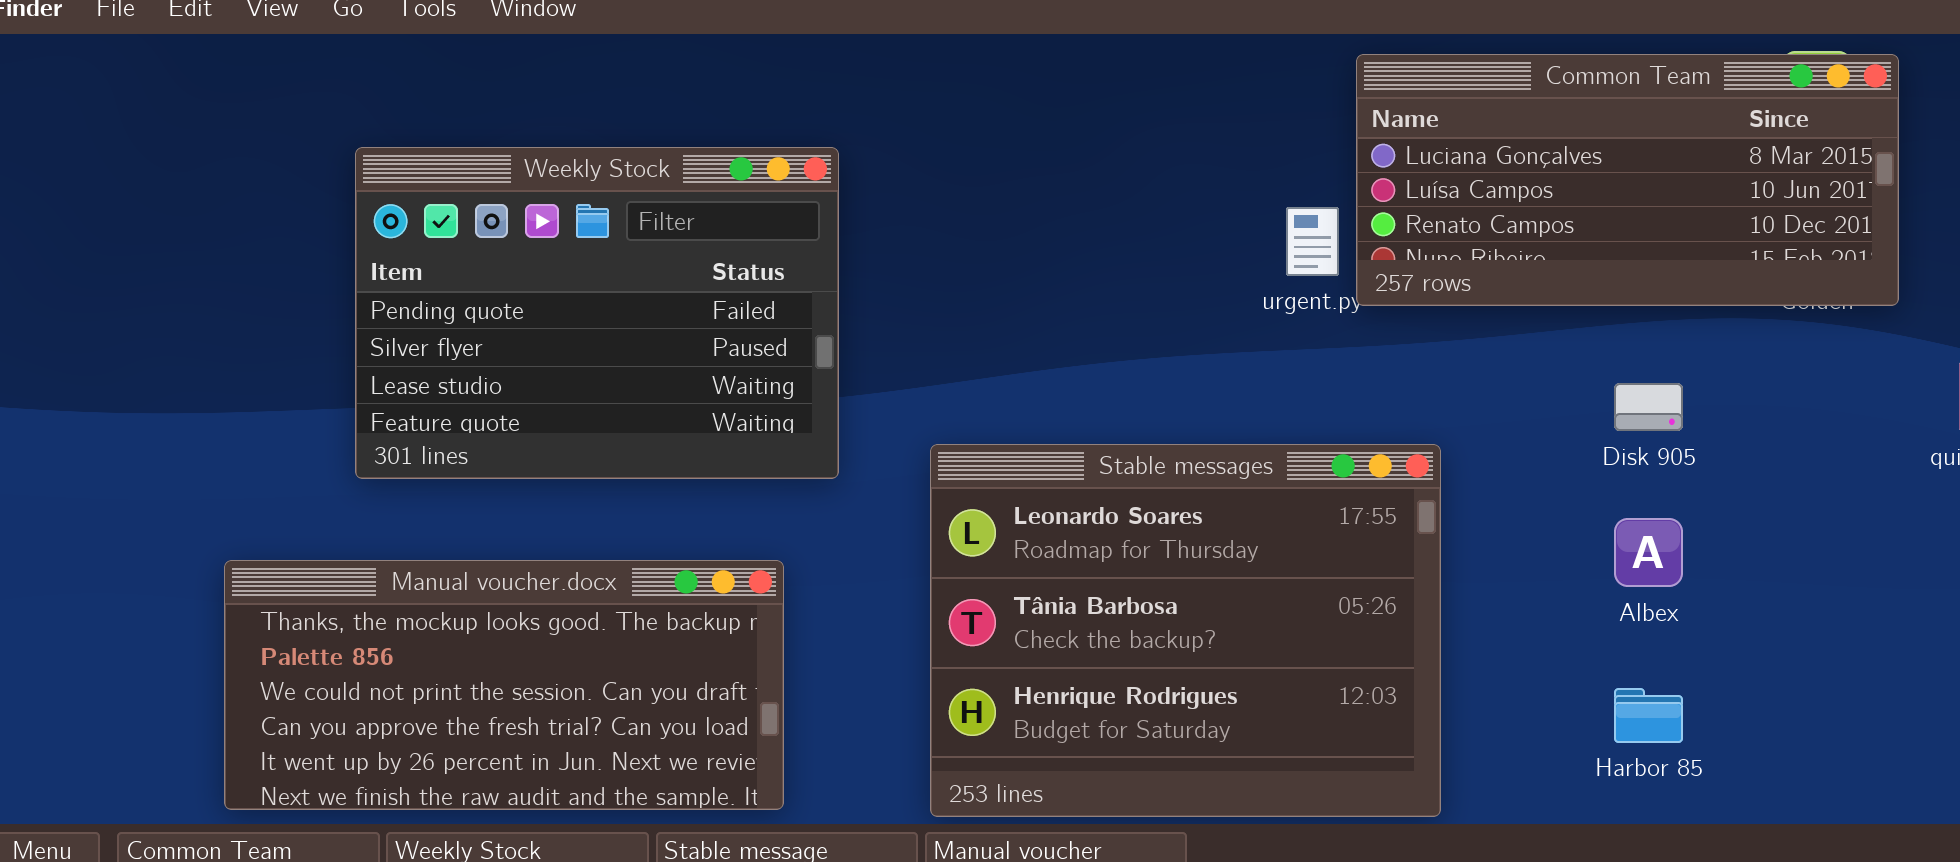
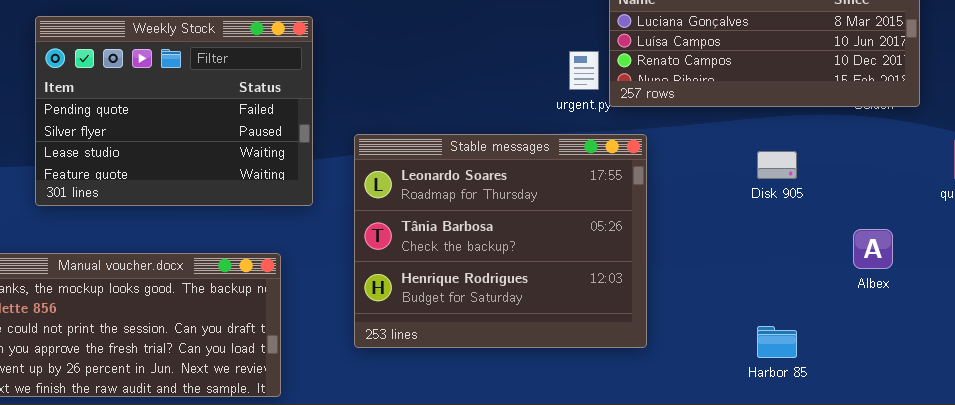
Stable messages: [930,444,1441,817] -> [354,134,647,348], moved
Albex: [1614,518,1683,587] -> [853,229,893,269], moved

